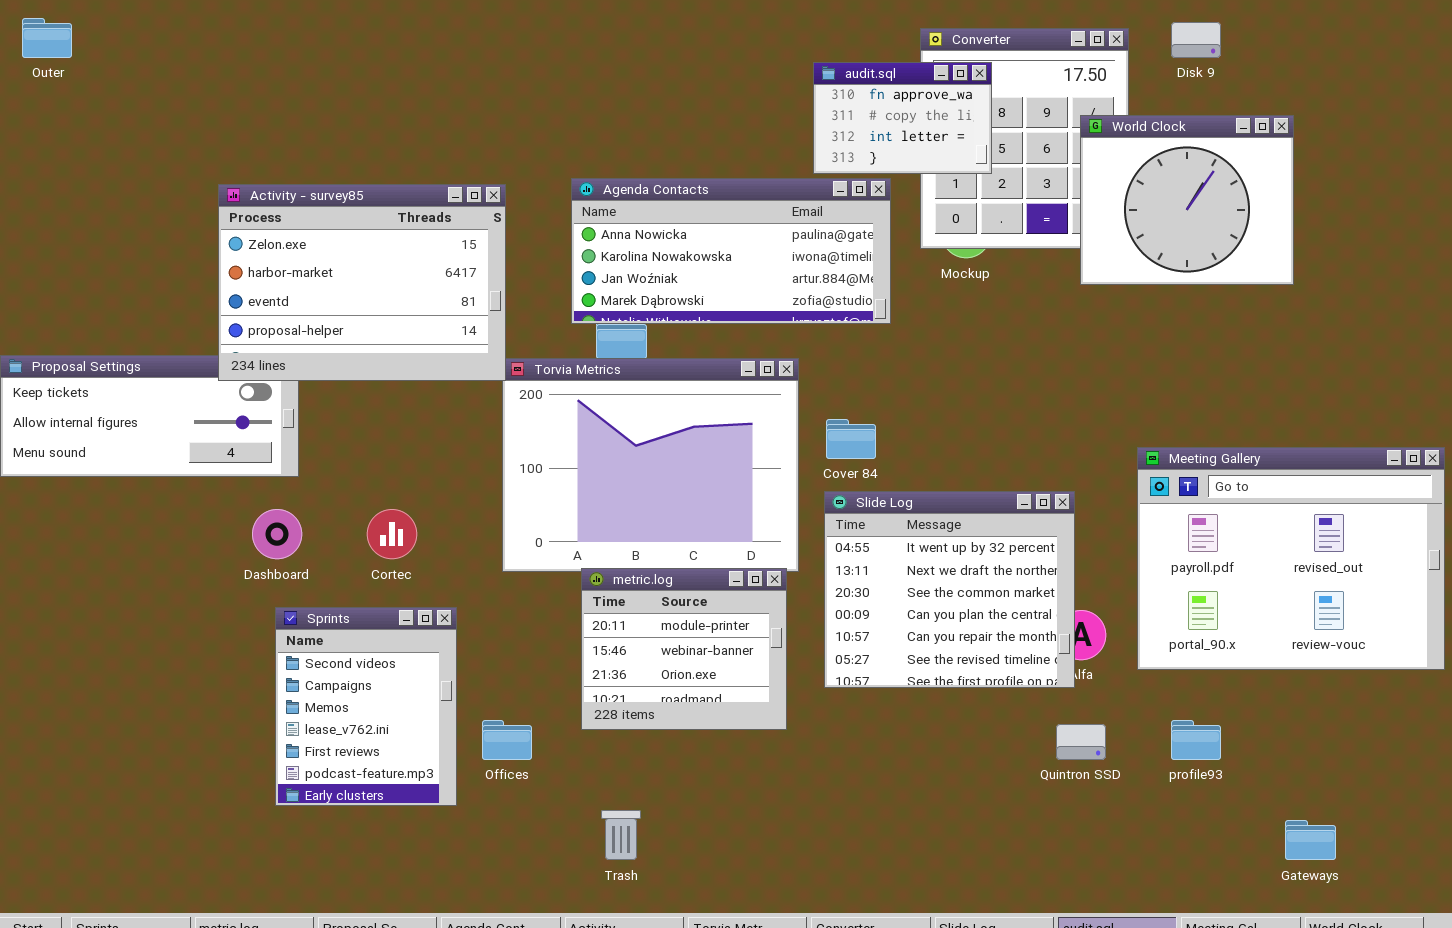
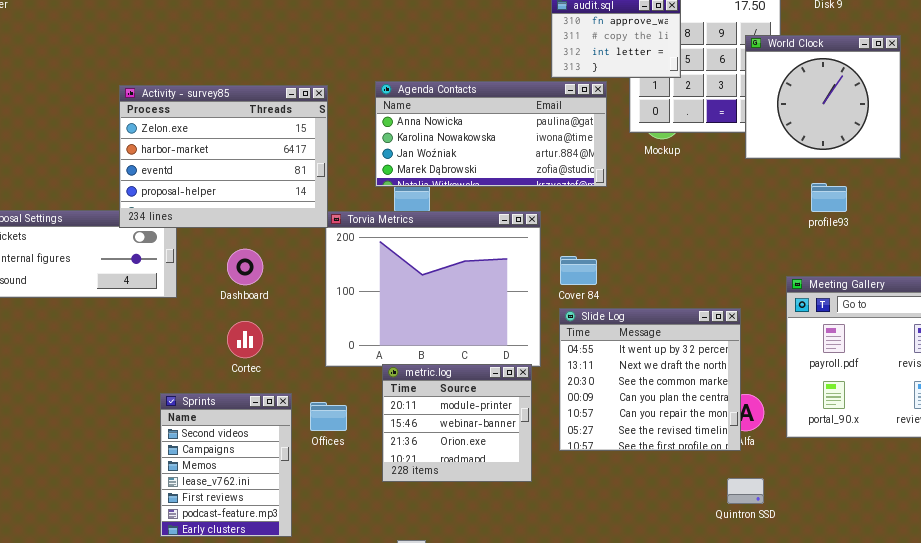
Dashboard: [252,509,302,559] -> [227,249,263,285], moved
Offices: [482,720,532,760] -> [310,402,347,431], moved
profile93: [1171,720,1221,760] -> [811,183,847,212], moved

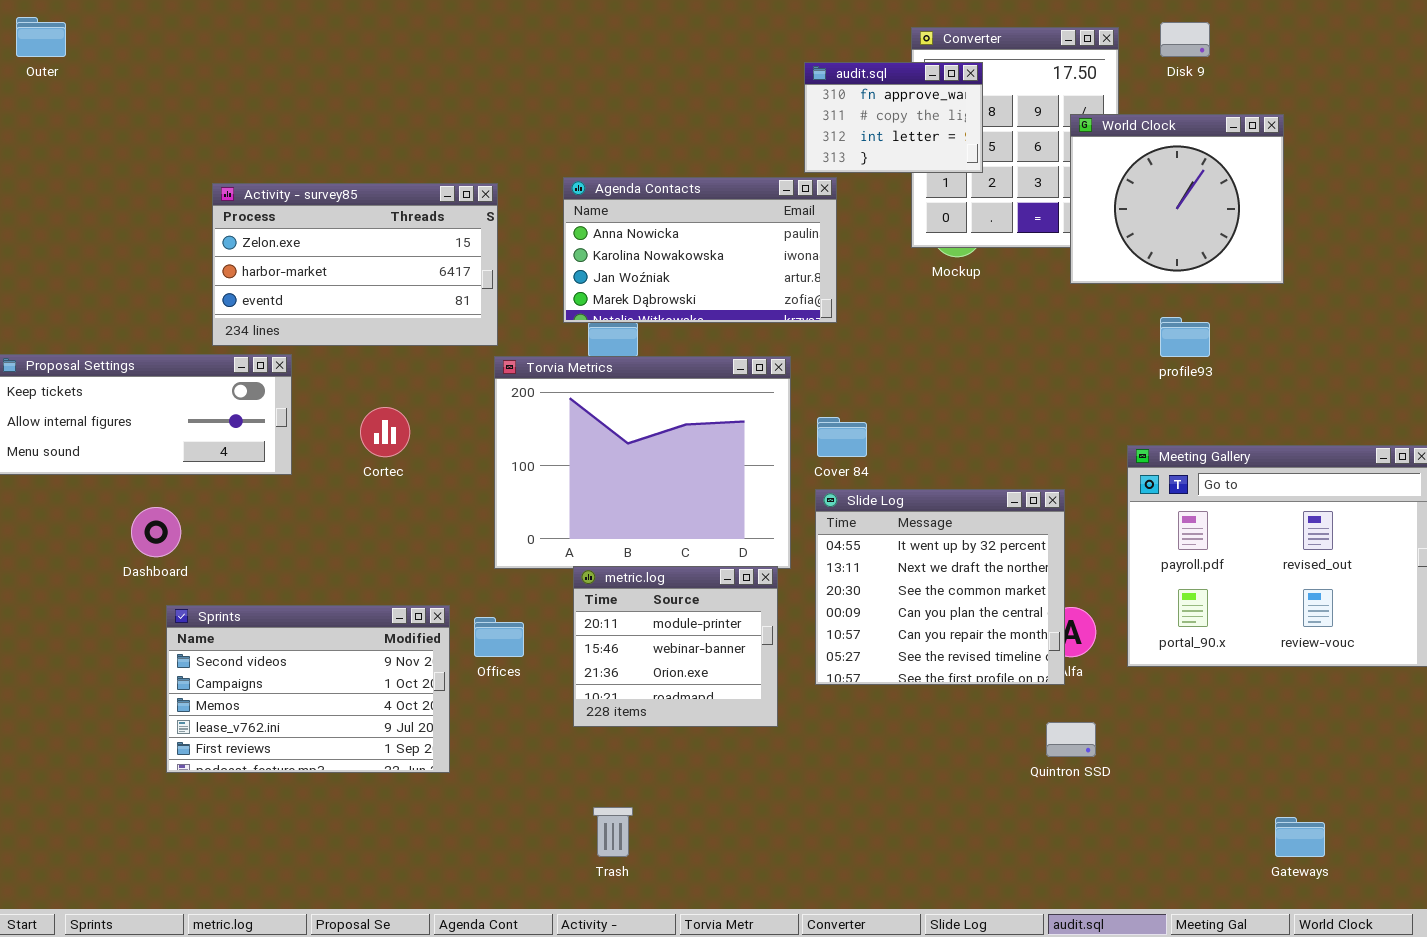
Agenda Contacts: [375,81,607,187] -> [563,177,837,323], resized
Activity - survey85: [119,85,328,228] -> [212,183,498,346], resized
Dashboard: [227,249,263,285] -> [131,507,181,557], moved
Cortec: [227,321,263,358] -> [360,407,410,457], moved
Sprints: [160,393,292,537] -> [166,605,450,773], resized

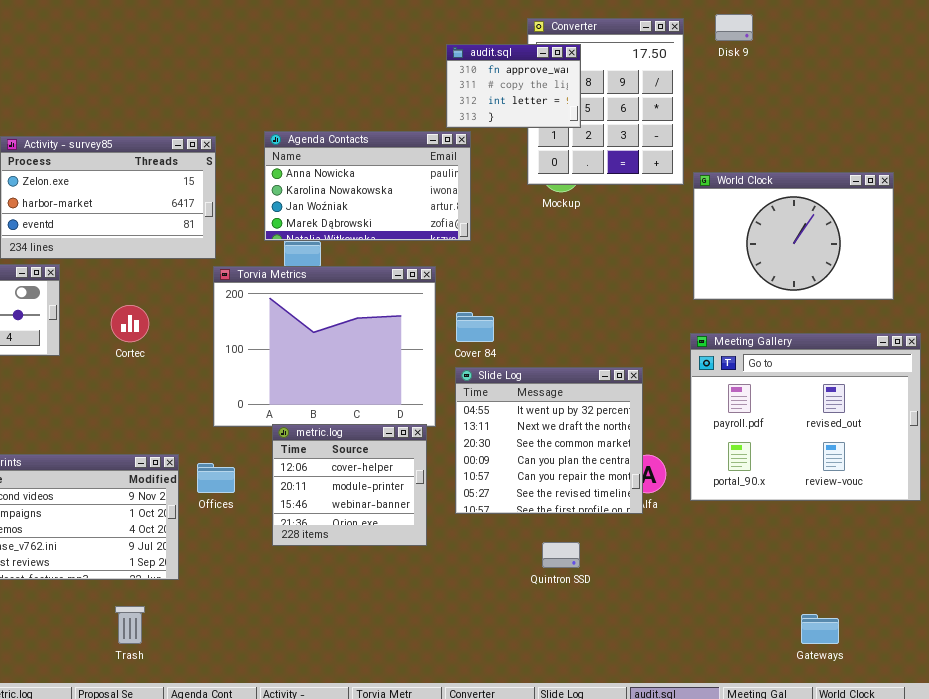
World Clock: [1070,114,1284,284] -> [693,172,894,300], moved, resized
metric.log: [573,566,778,727] -> [272,424,427,546], scrolled up 1 row
Quintron SSD: [1046,722,1096,757] -> [542,542,580,568], moved
Trash: [593,807,633,857] -> [115,606,145,644], moved

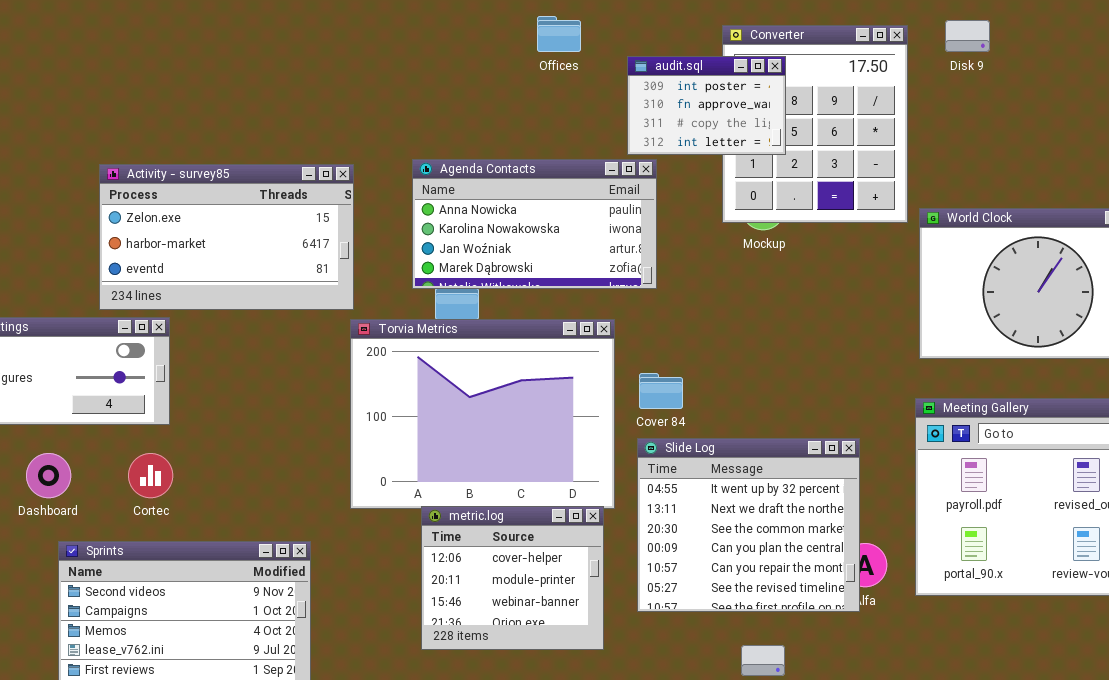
audit.sql: [446,44,581,128] -> [627,56,786,155], scrolled up 1 row
Cortec: [111,305,149,342] -> [128,453,173,498], moved
Offices: [197,463,235,493] -> [537,16,581,52], moved

